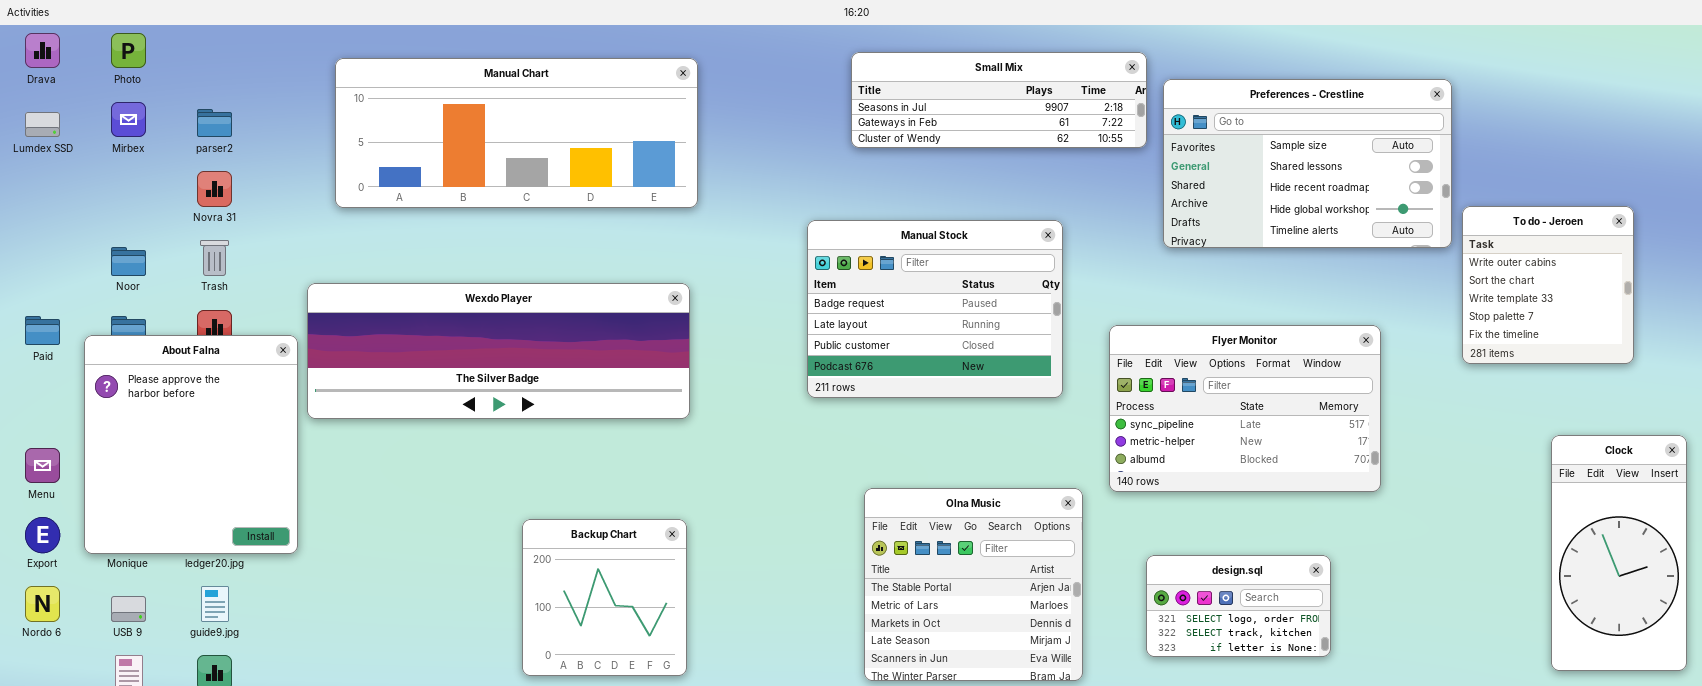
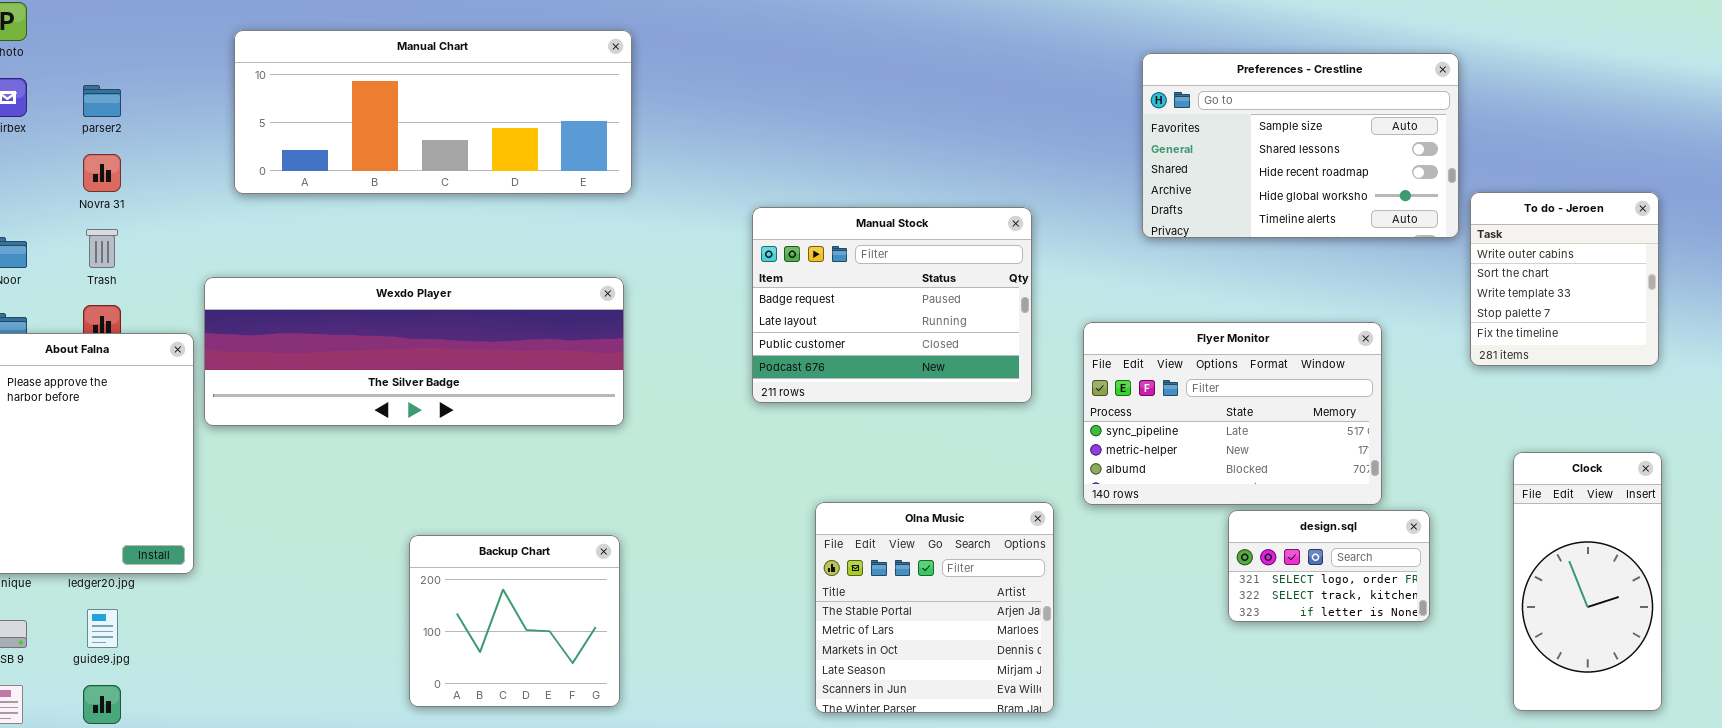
Small Mix: [851,52,1147,148] -> none, closed
Clock: [1551,435,1687,671] -> [1513,452,1662,711], moved
Backup Chart: [522,519,687,676] -> [409,535,620,707], resized
design.sql: [1146,555,1331,657] -> [1228,510,1430,622], moved

